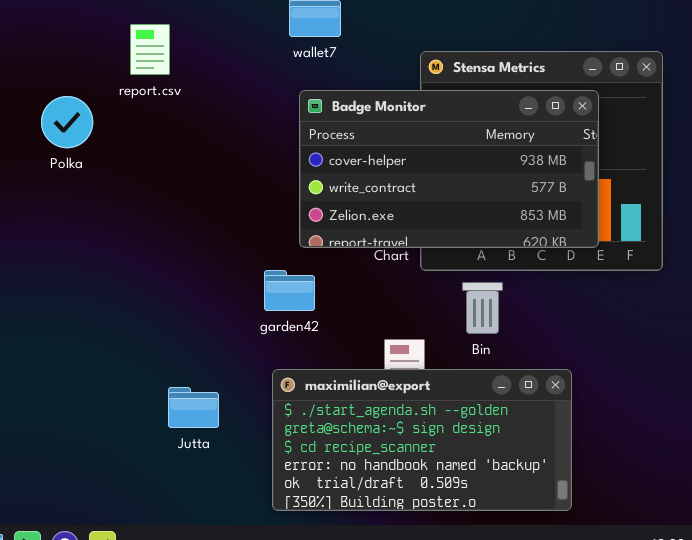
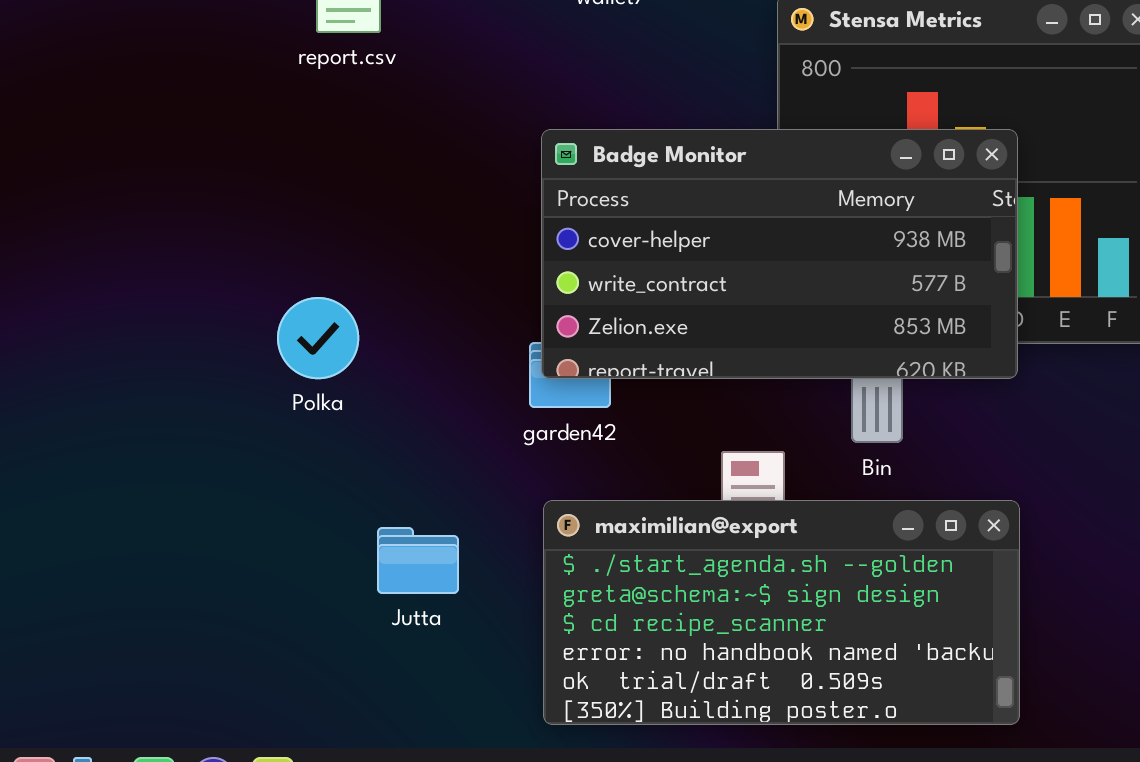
Badge Monitor: [299,90,599,248] -> [541,129,1018,379], moved
Polka: [41,96,93,148] -> [277,297,359,379], moved

